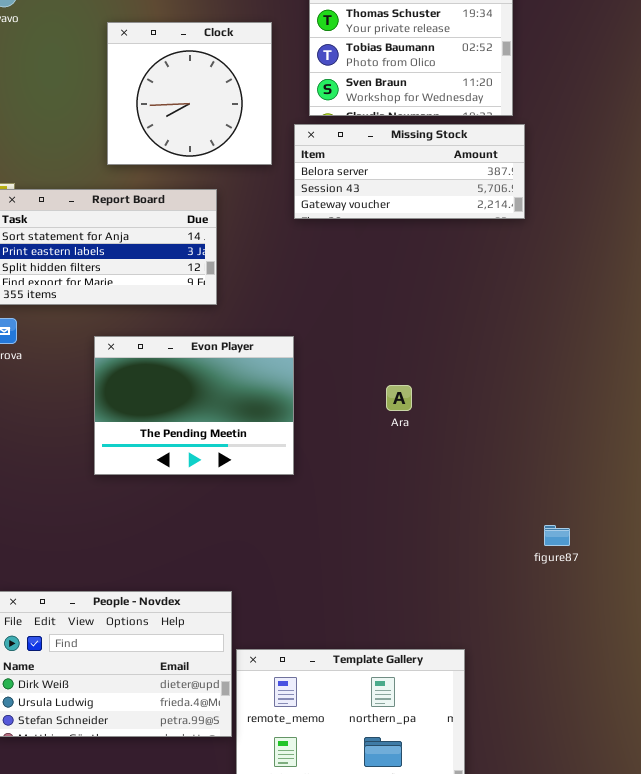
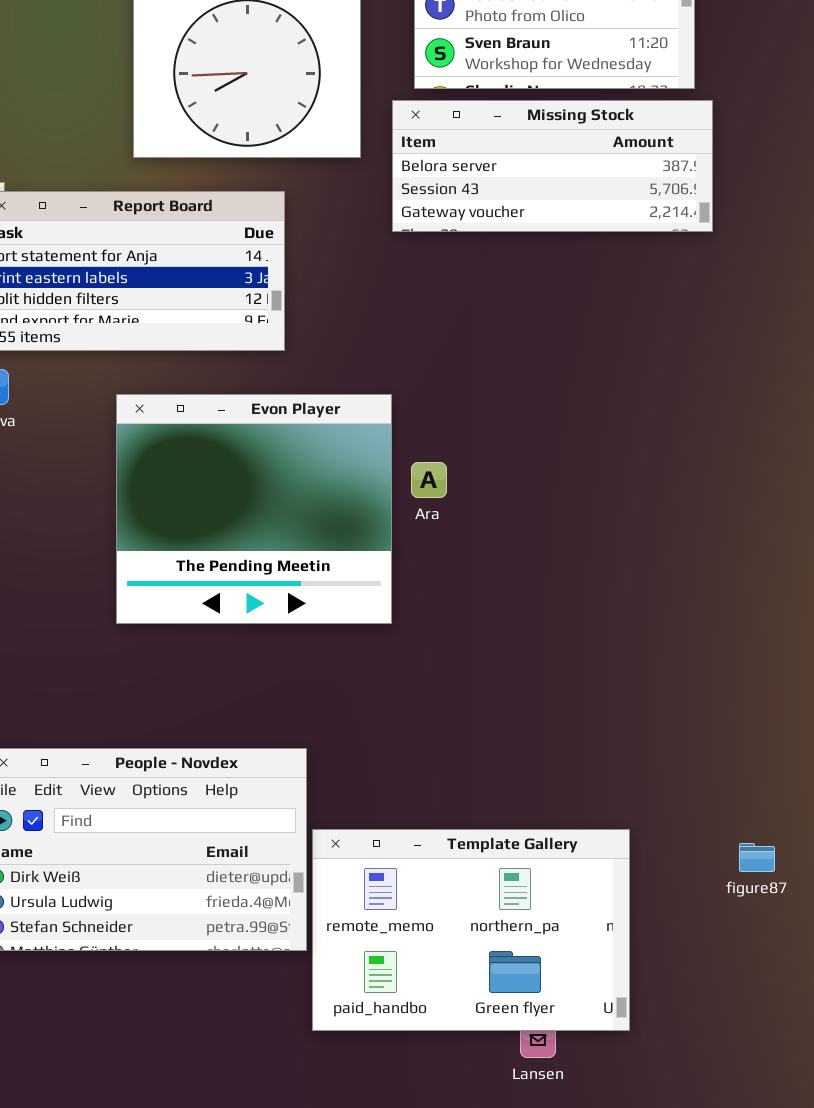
Evon Player: [94,336,294,475] -> [116,394,392,624], resized
Ara: [386,385,412,411] -> [411,462,447,498], moved
figure87: [544,525,570,546] -> [739,843,775,872], moved

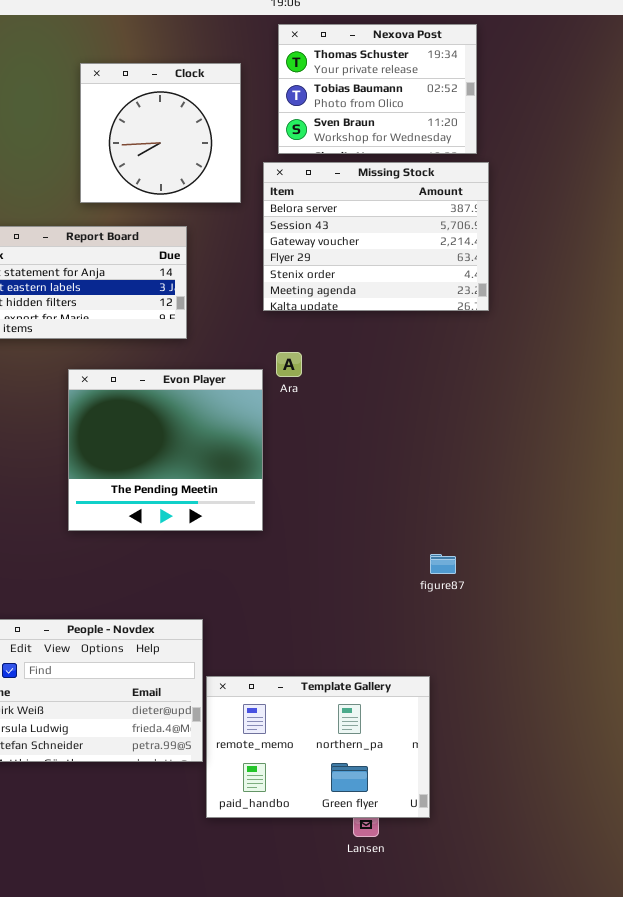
Missing Stock: [392,100,713,232] -> [263,162,489,311], resized
Ara: [411,462,447,498] -> [276,352,302,377], moved
figure87: [739,843,775,872] -> [430,554,456,574], moved

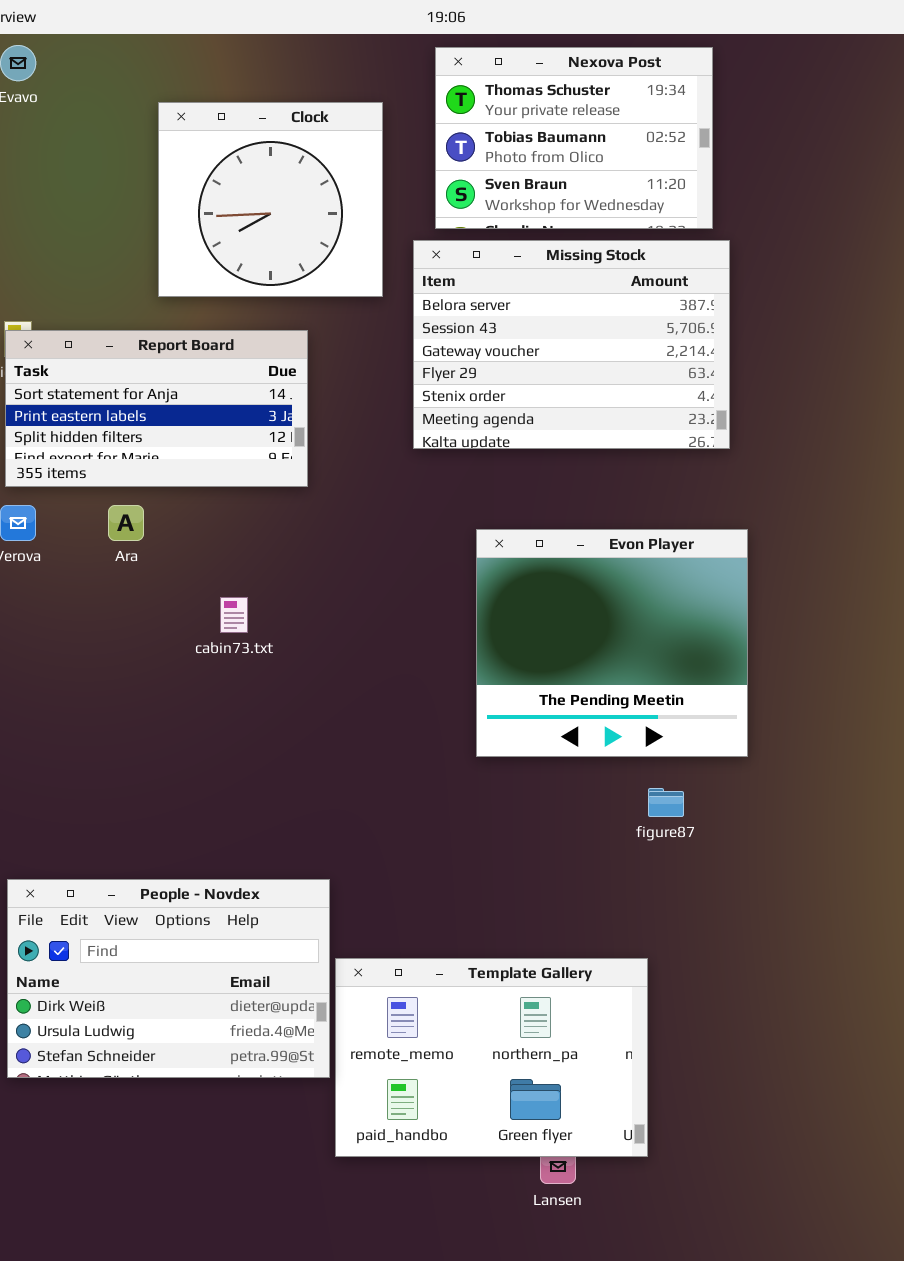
Ara: [276,352,302,377] -> [108,505,144,541], moved
Evon Player: [68,369,263,531] -> [476,529,748,757], moved

